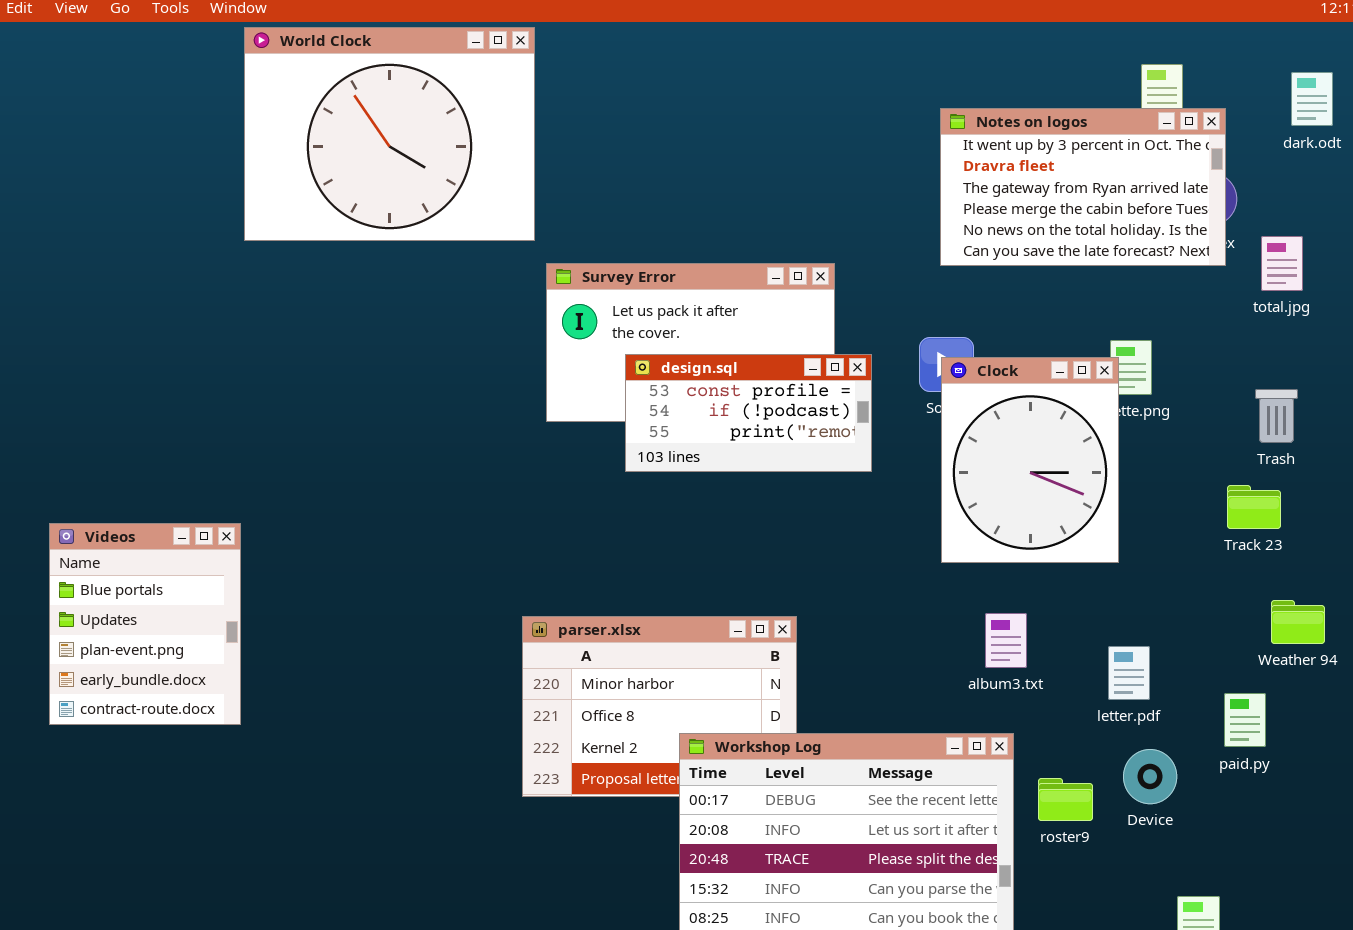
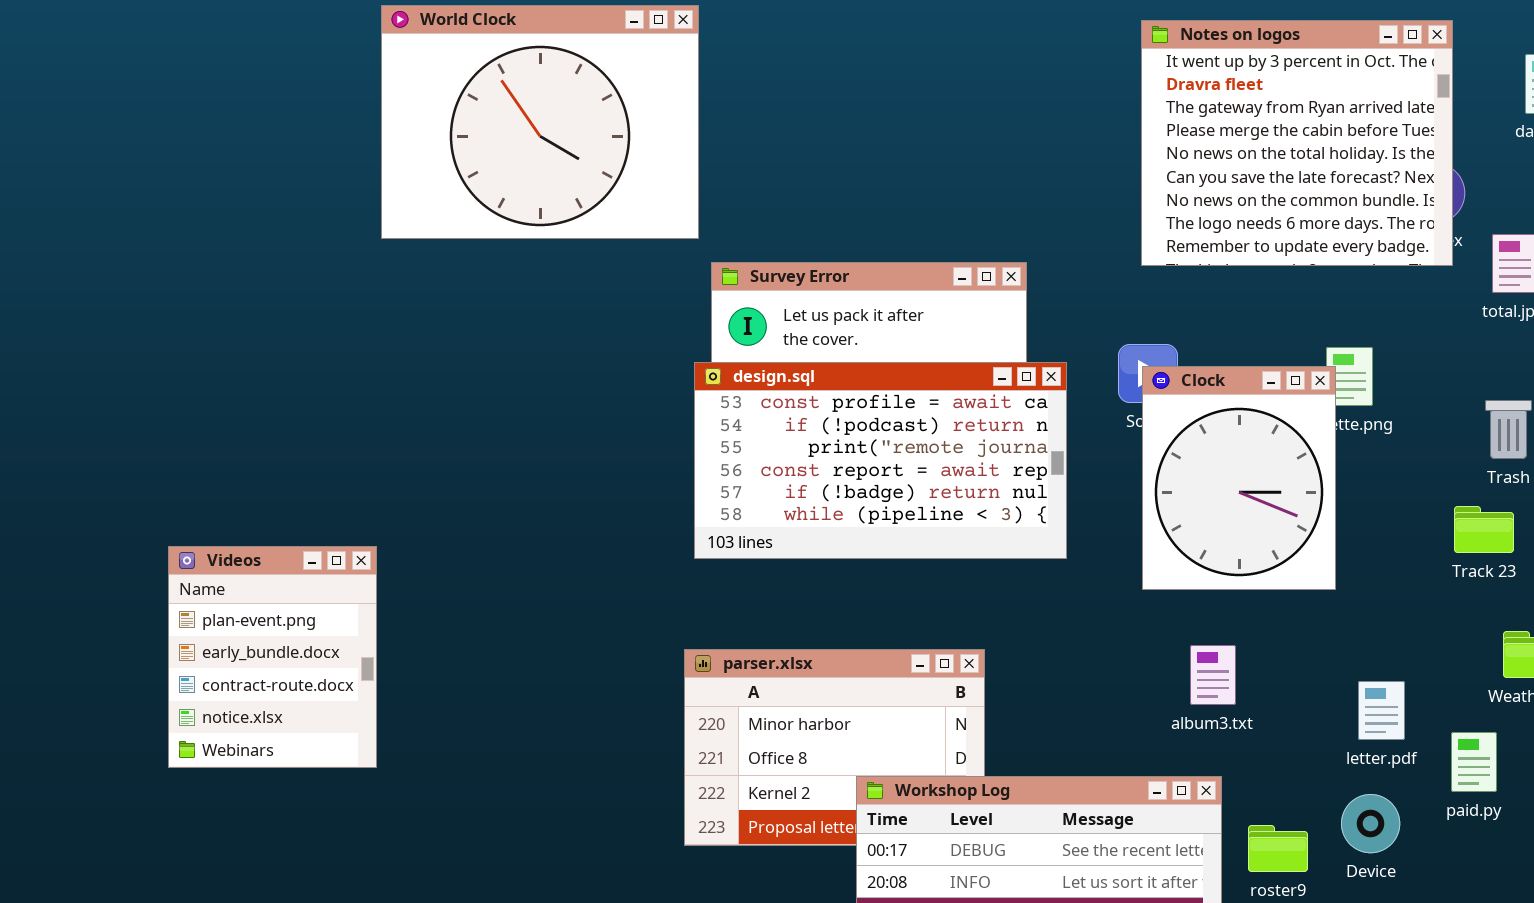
Notes on logos: [940,108,1226,266] -> [1141,20,1453,266], resized
design.sql: [625,354,872,472] -> [694,362,1067,559], resized
Videos: [49,523,241,725] -> [168,546,377,768], scrolled down 2 rows
letter.pdf: [1108,646,1150,700] -> [1358,681,1405,740], moved

